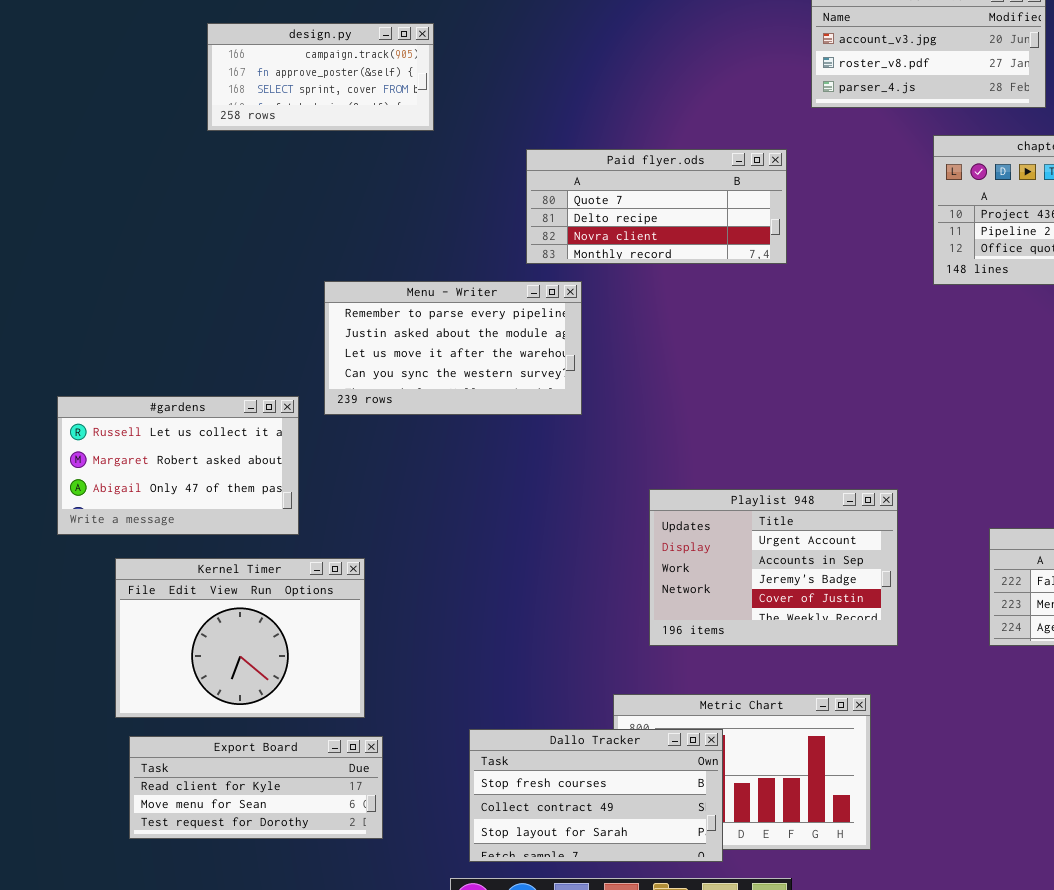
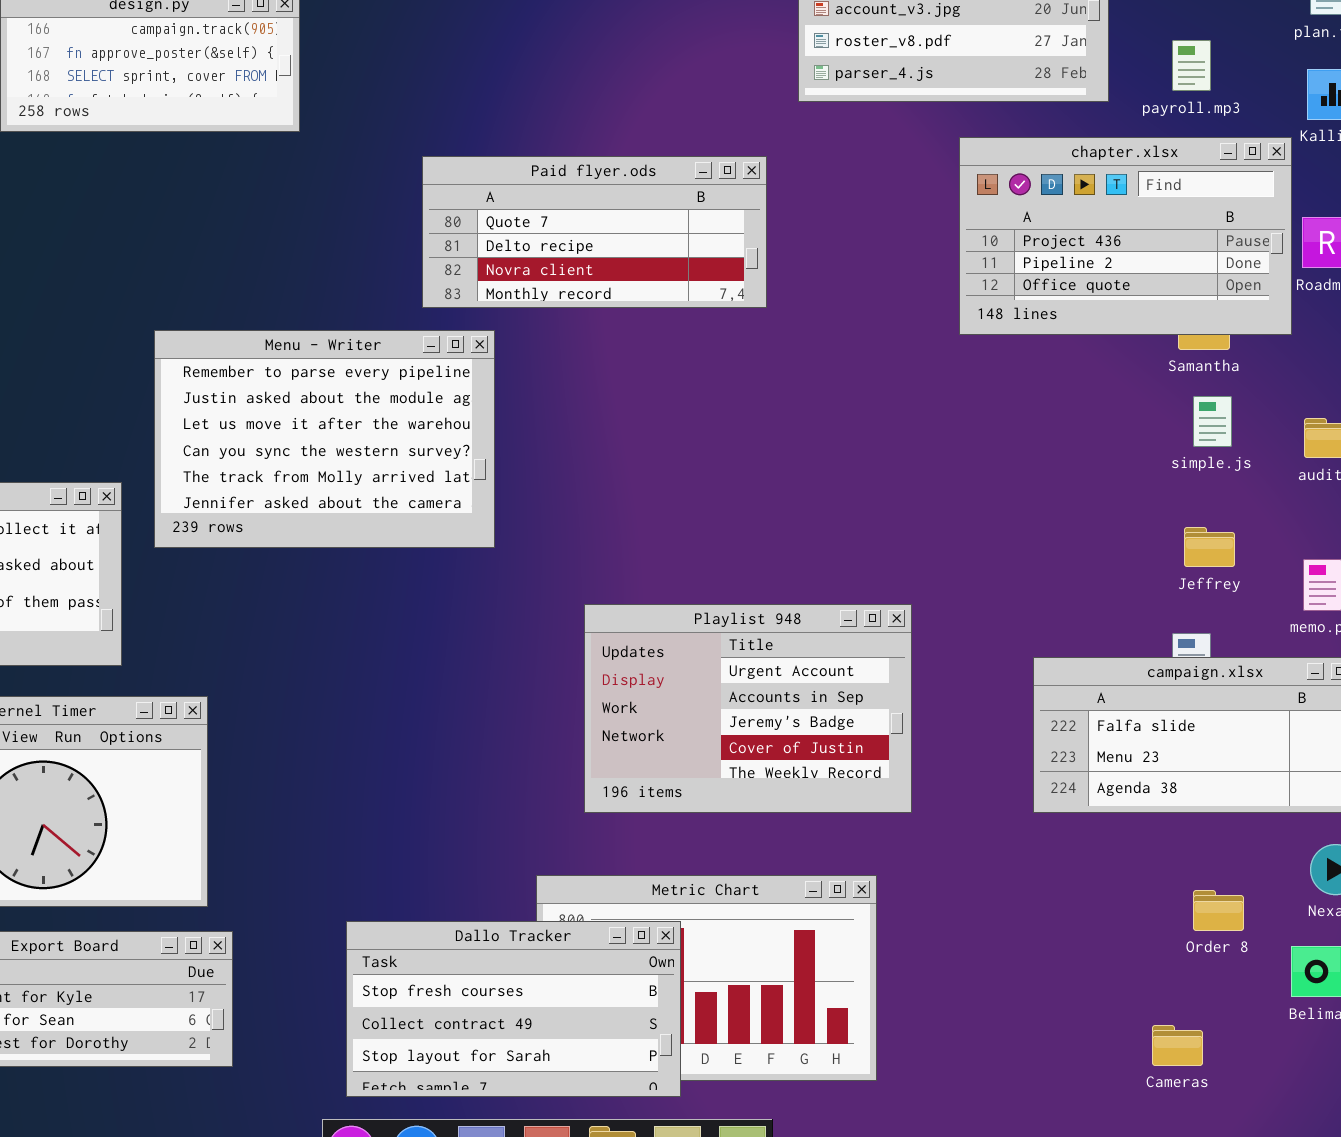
Menu - Writer: [324,281,582,415] -> [154,330,495,548], resized

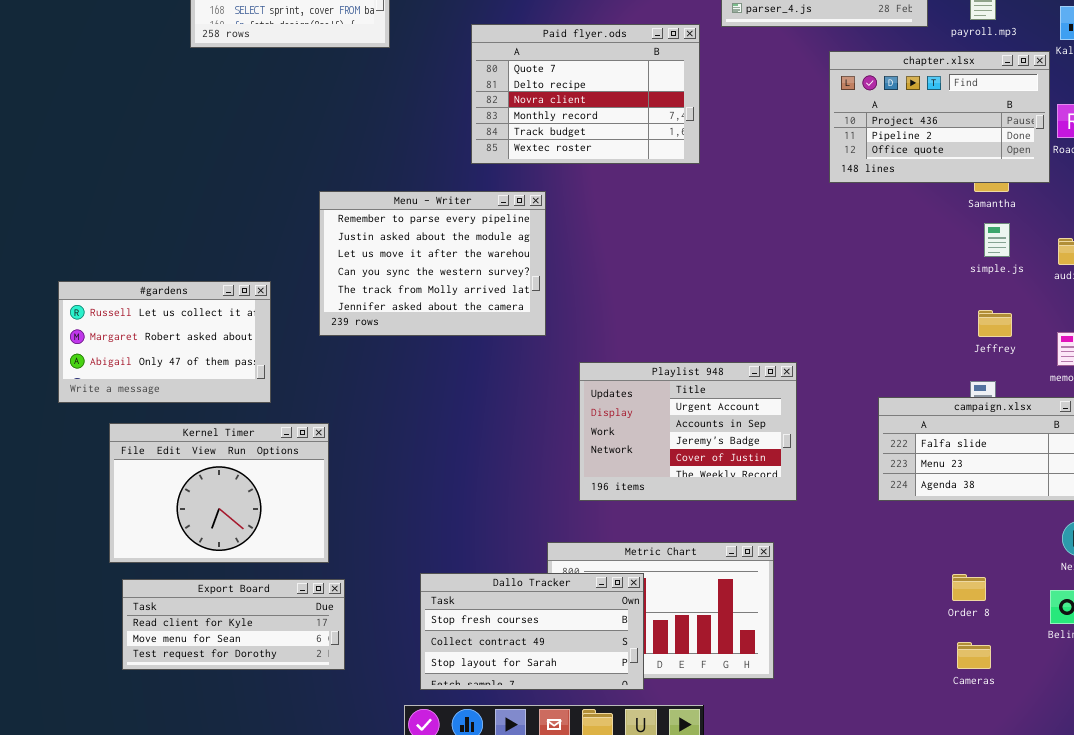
Paid flyer.ods: [422,156,767,308] -> [471,24,700,164], resized
Menu - Writer: [154,330,495,548] -> [319,191,546,336], moved
Order 8: [1193,890,1244,931] -> [952,574,986,601], moved

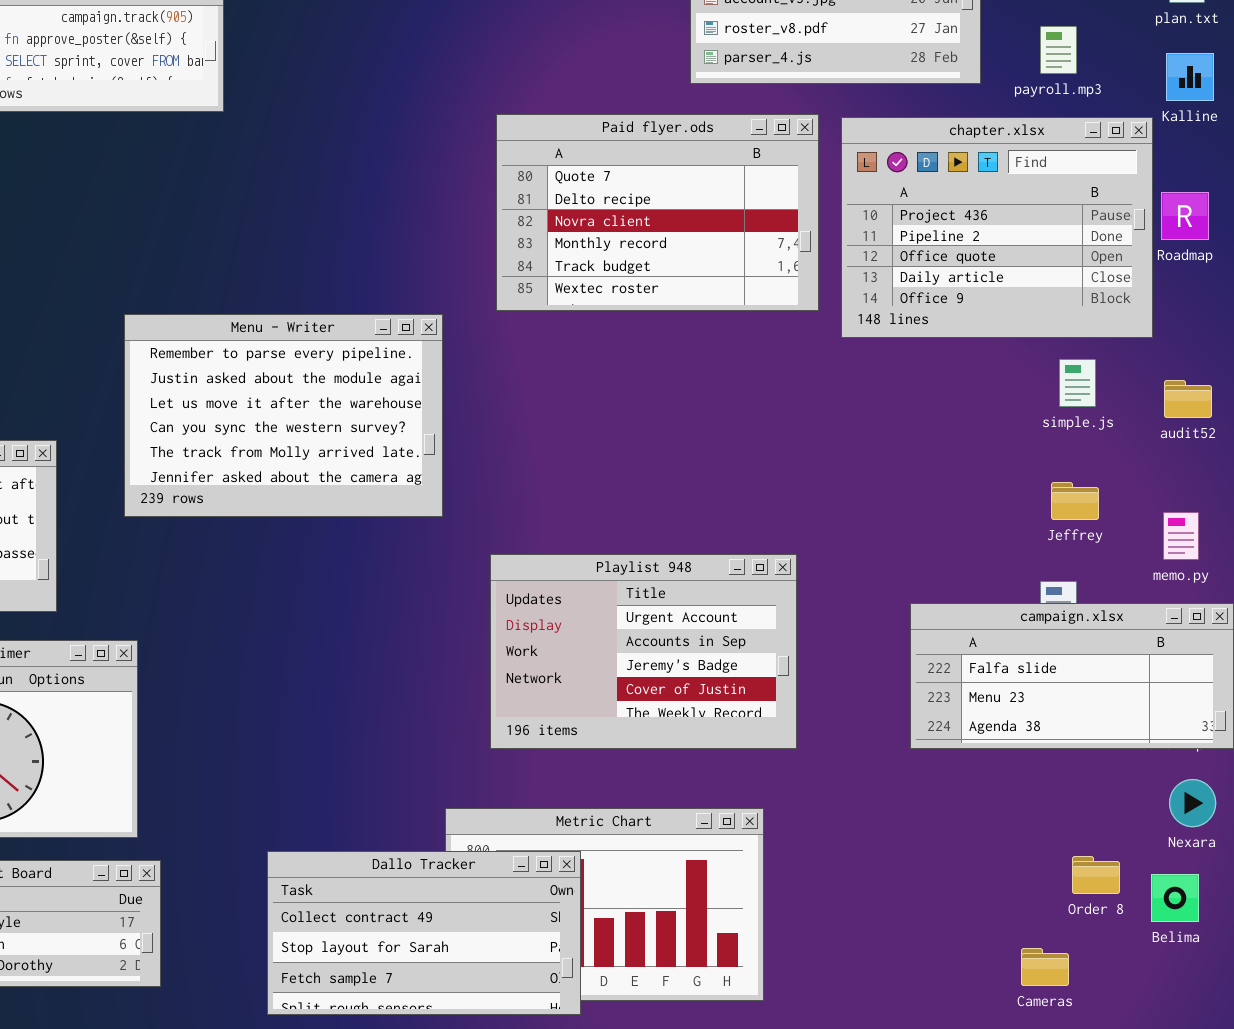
Paid flyer.ods: [471,24,700,164] -> [496,114,819,311], moved
chapter.xlsx: [829,51,1050,183] -> [841,117,1153,338], resized
Dallo Tracker: [420,573,644,690] -> [267,851,581,1015], scrolled down 1 row
Order 8: [952,574,986,601] -> [1072,856,1120,894], moved

